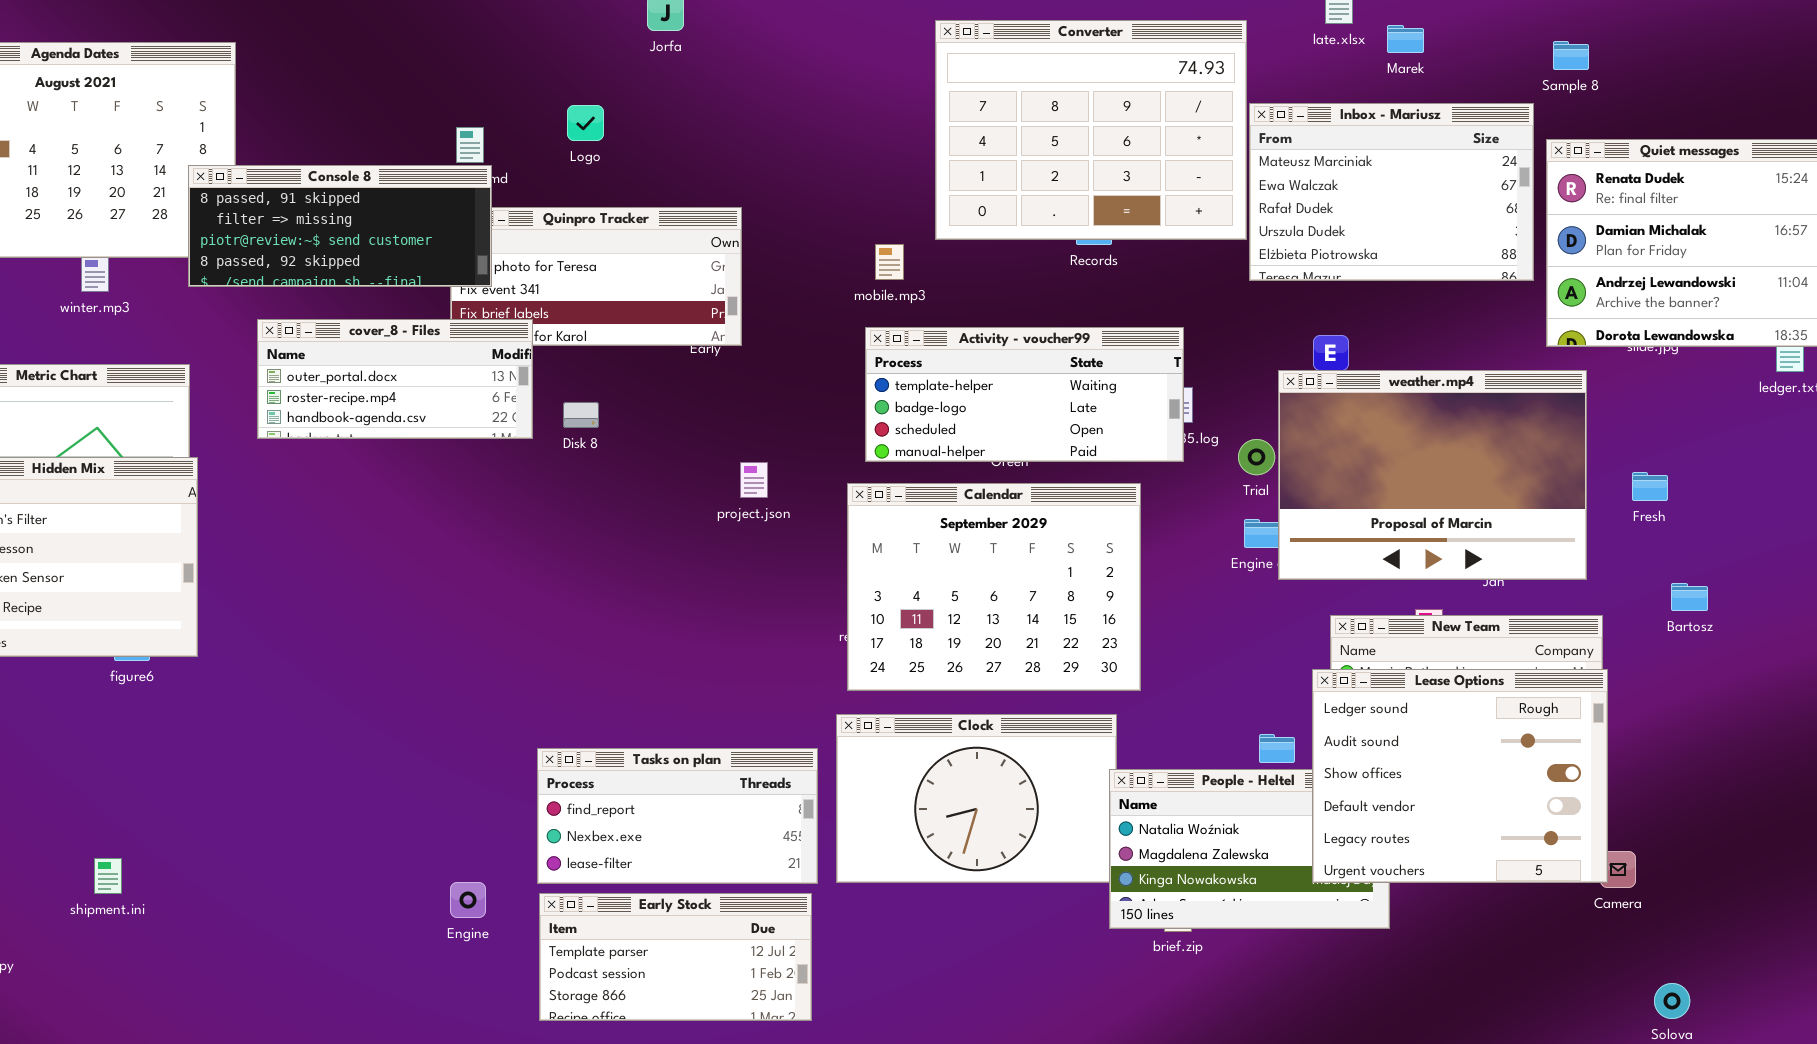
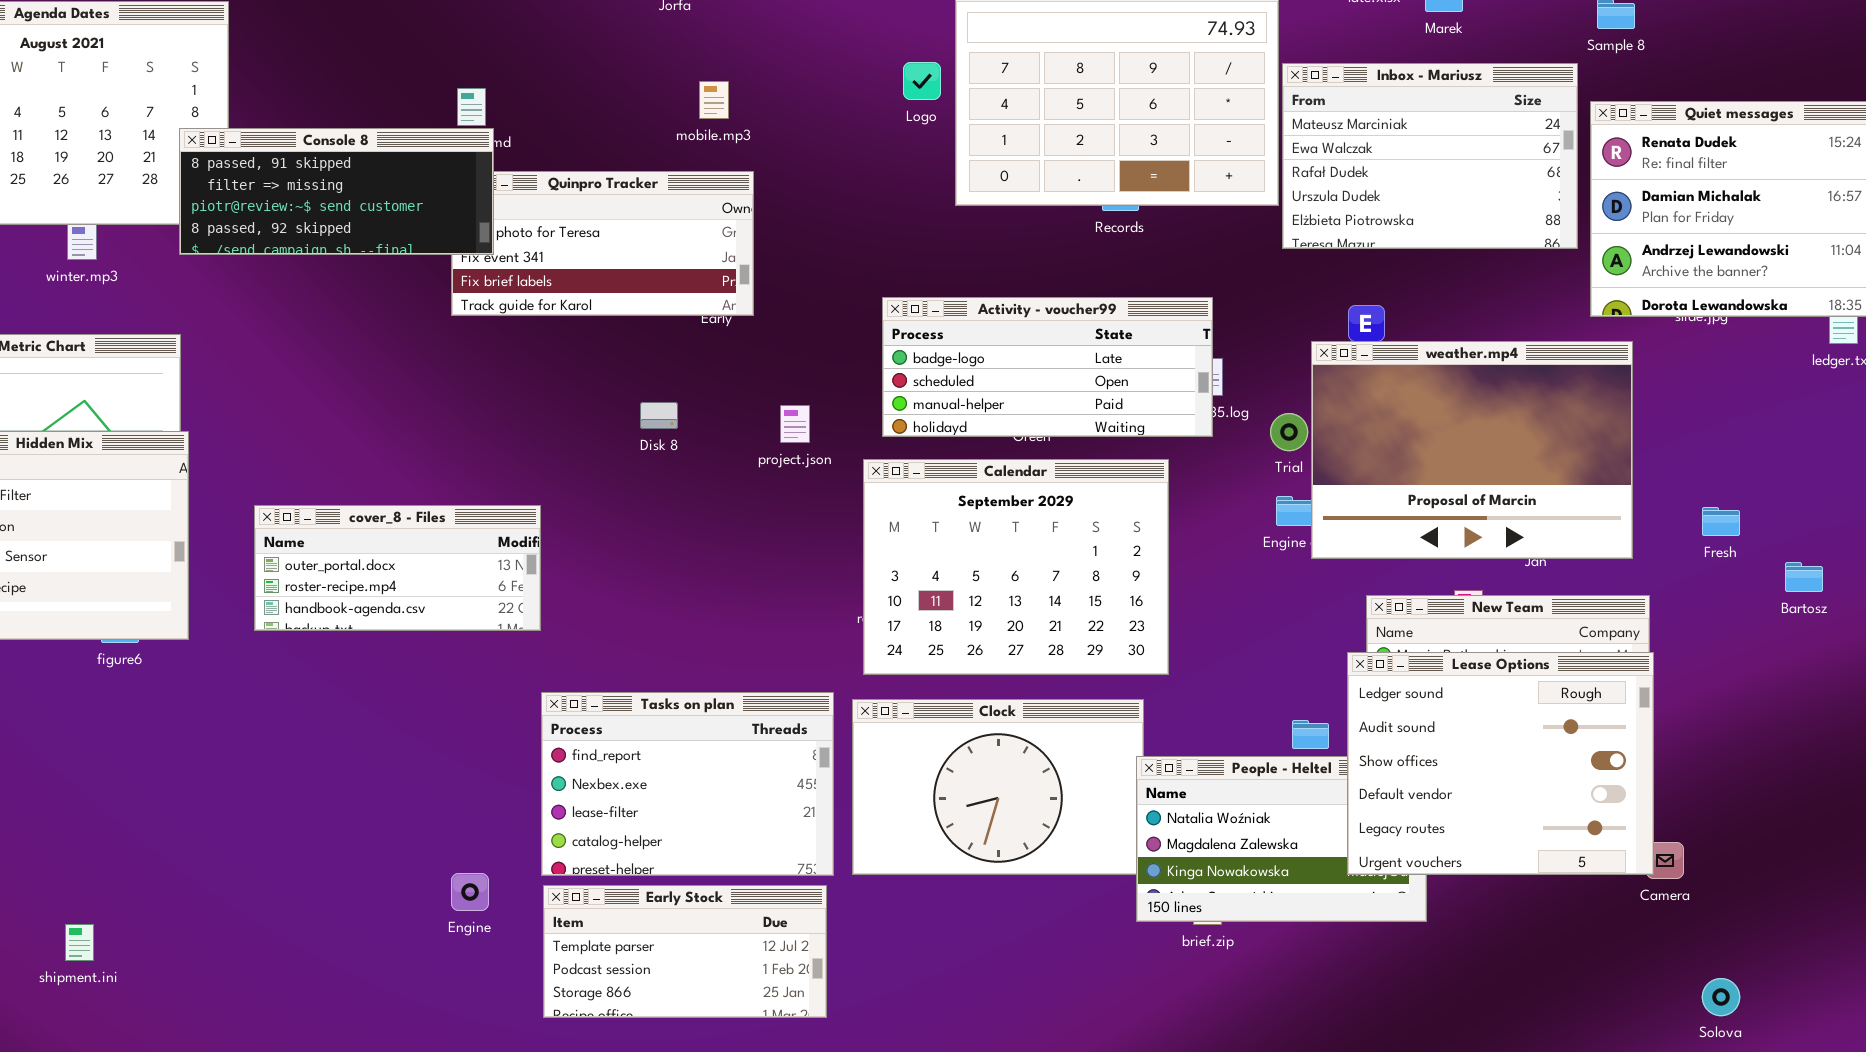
Logo: [567,105,604,141] -> [903,62,941,100], moved
mobile.mp3: [875,244,904,280] -> [699,81,729,119], moved
cover_8 - Files: [257,319,533,439] -> [254,505,541,631], moved
Activity - voucher99: [865,327,1184,462] -> [882,297,1213,437], scrolled down 1 row
Disk 8: [563,402,599,428] -> [640,402,678,429], moved
project.json: [740,462,768,498] -> [780,405,810,443], moved
Fresh: [1632,472,1668,501] -> [1702,507,1740,536], moved
Bartosz: [1671,583,1708,611] -> [1785,562,1823,592], moved
Tasks on plan: [537,748,818,884] -> [541,692,834,876], resized
shipment.ini: [94,858,122,894] -> [65,924,94,961], moved

